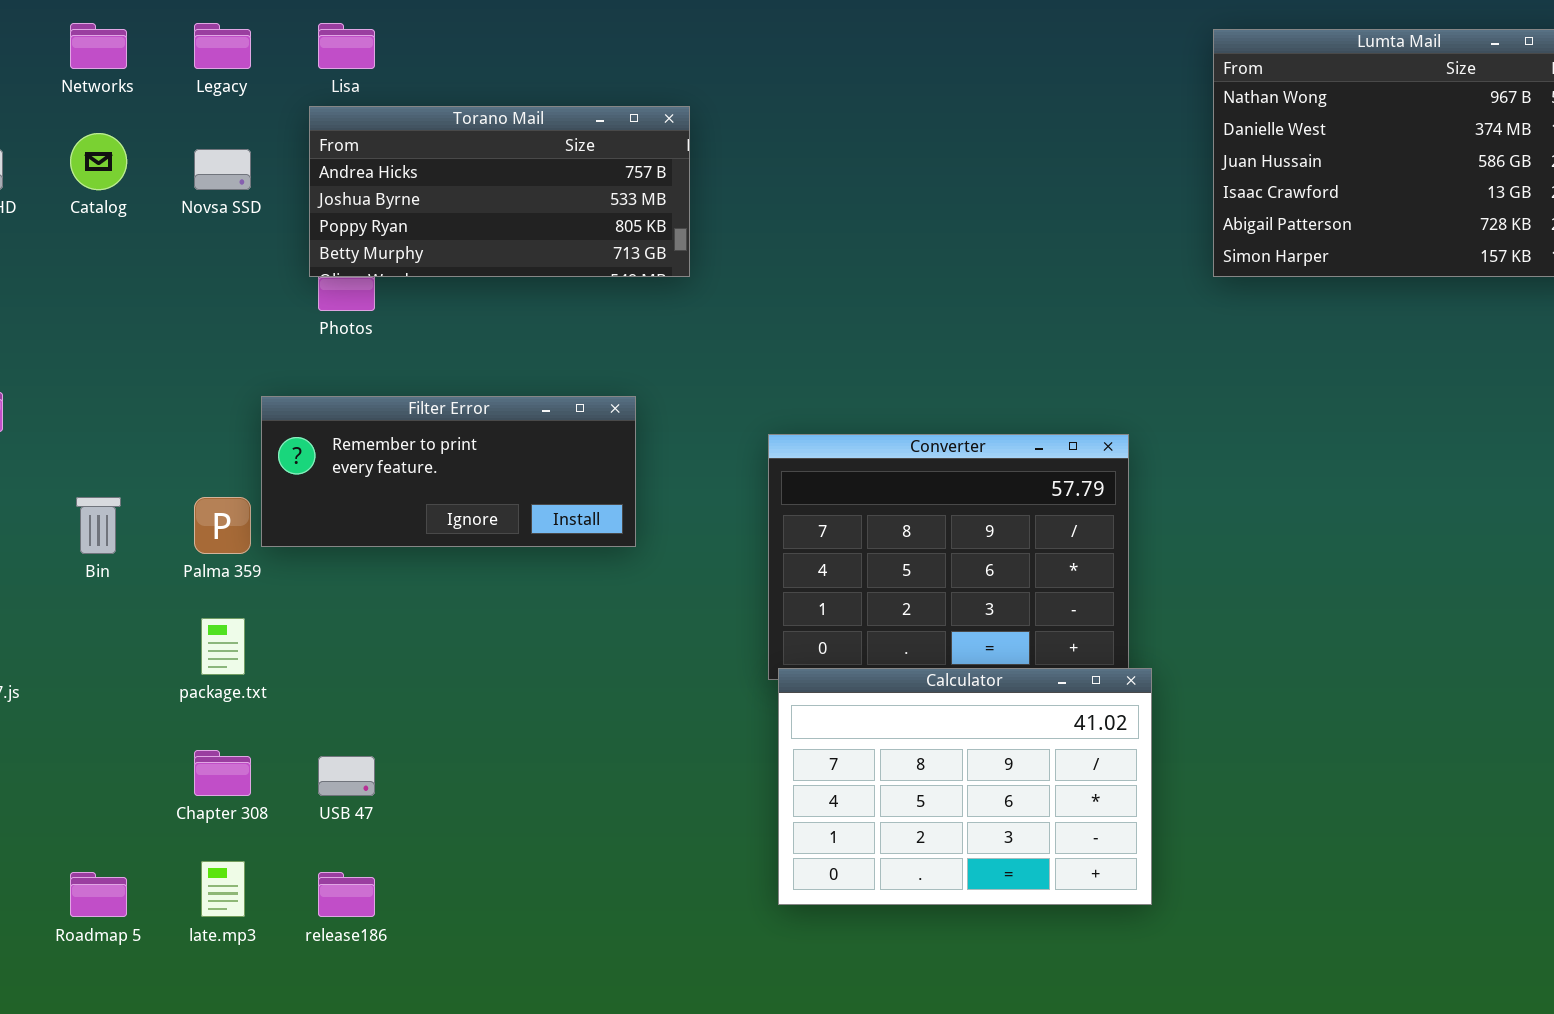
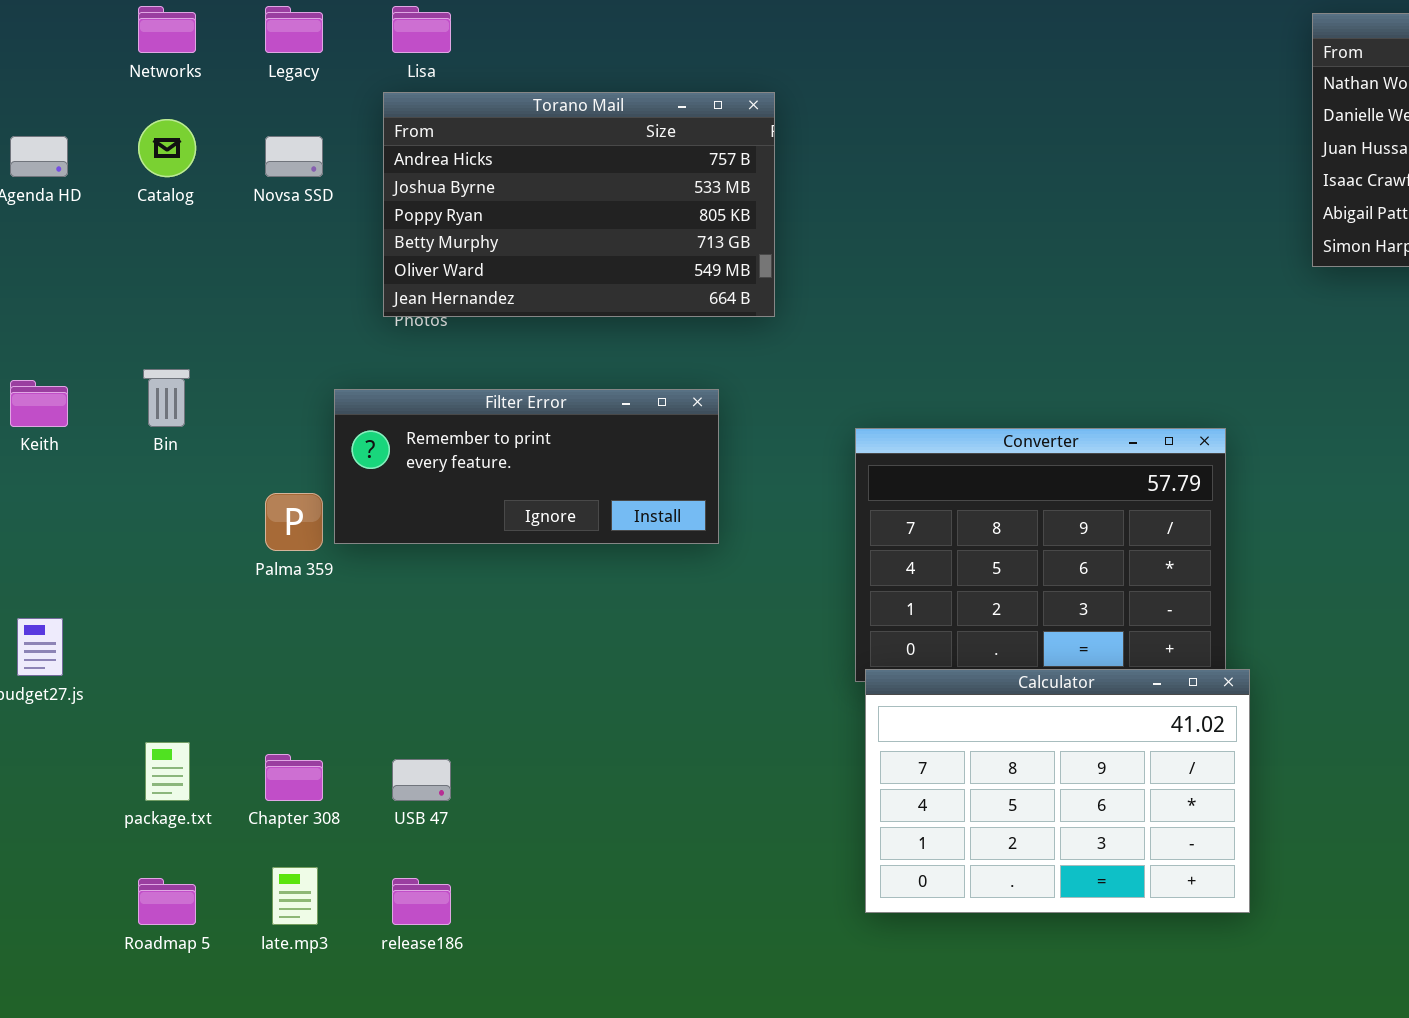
Torano Mail: [309,106,690,277] -> [383,92,775,317], resized
Bin: [76,497,121,554] -> [143,369,190,427], moved
package.txt: [201,618,245,675] -> [145,742,190,801], moved

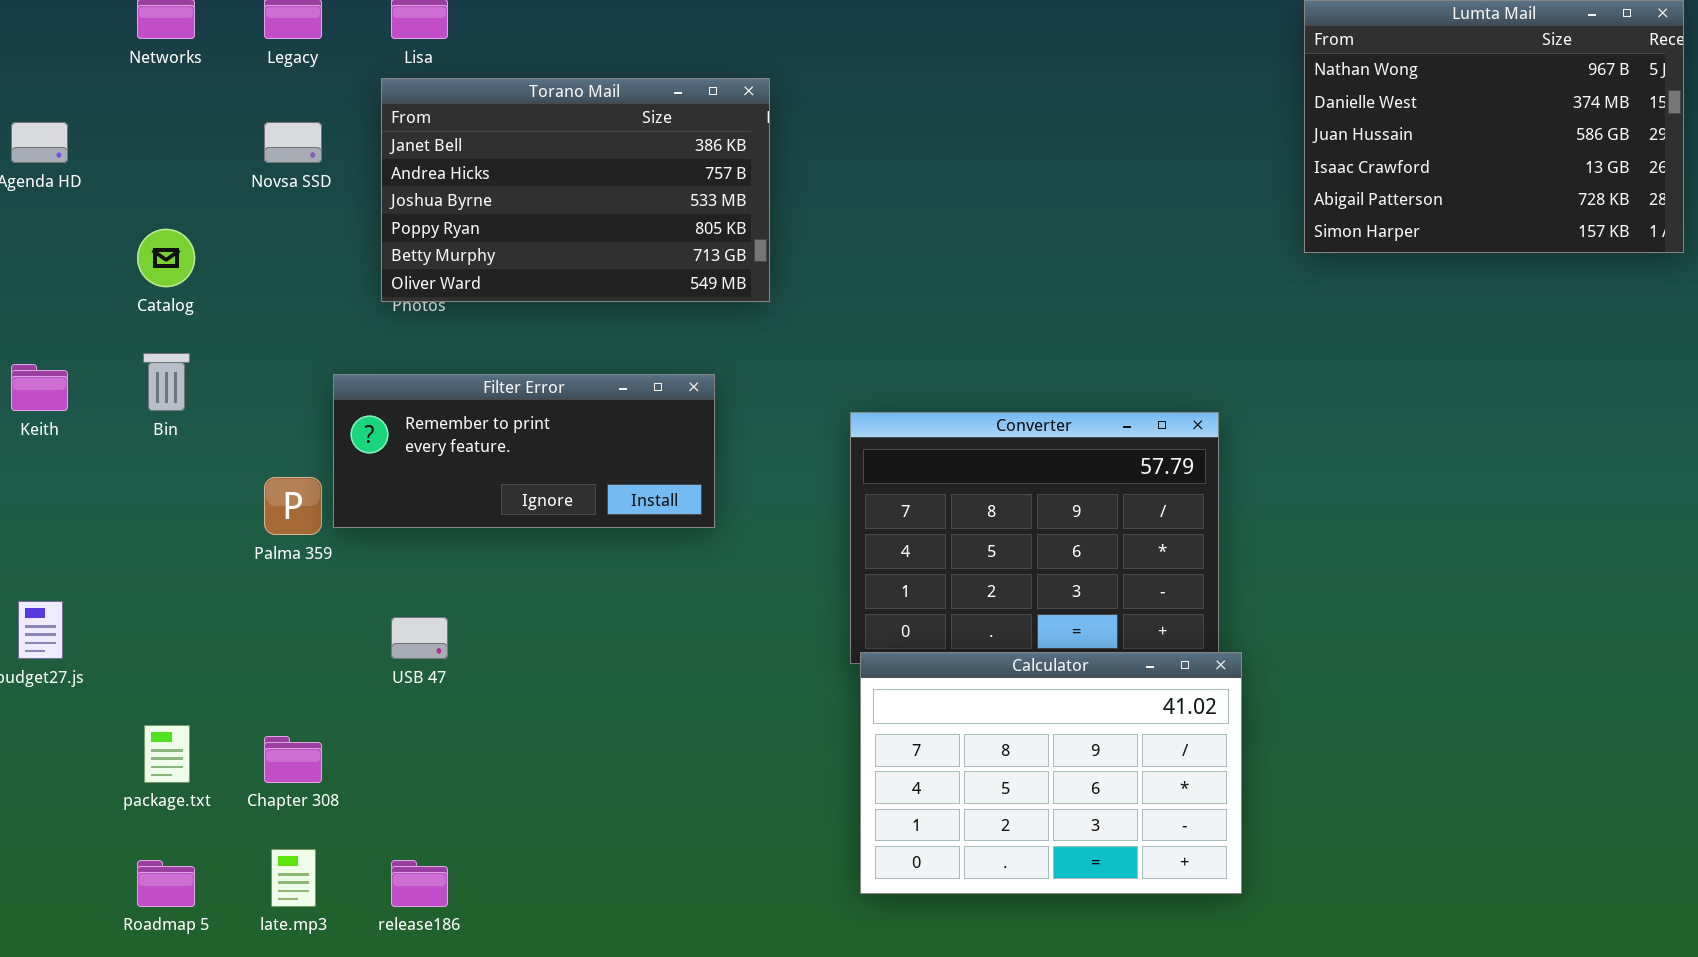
Torano Mail: [383,92,775,317] -> [381,78,770,302], scrolled up 1 row
Catalog: [138,119,196,177] -> [137,229,195,287], moved
USB 47: [392,759,451,801] -> [391,617,448,659], moved

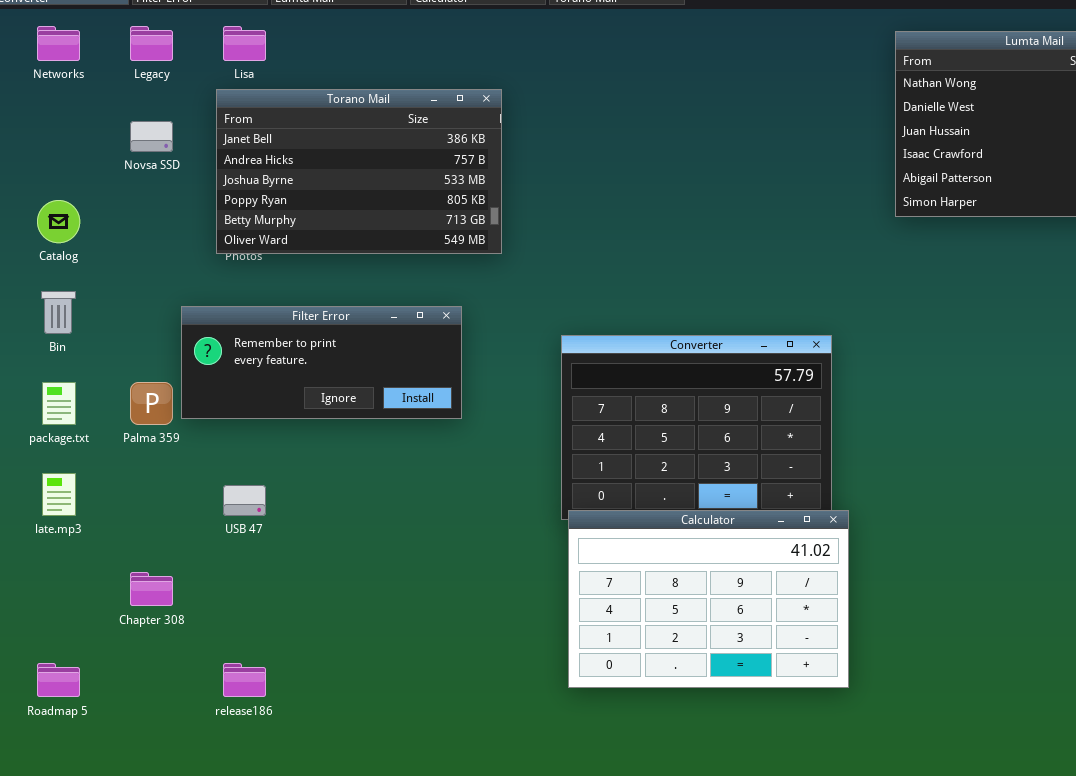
package.txt: [144,725,190,783] -> [42,382,76,425], moved
late.mp3: [271,849,316,907] -> [42,473,76,516], moved

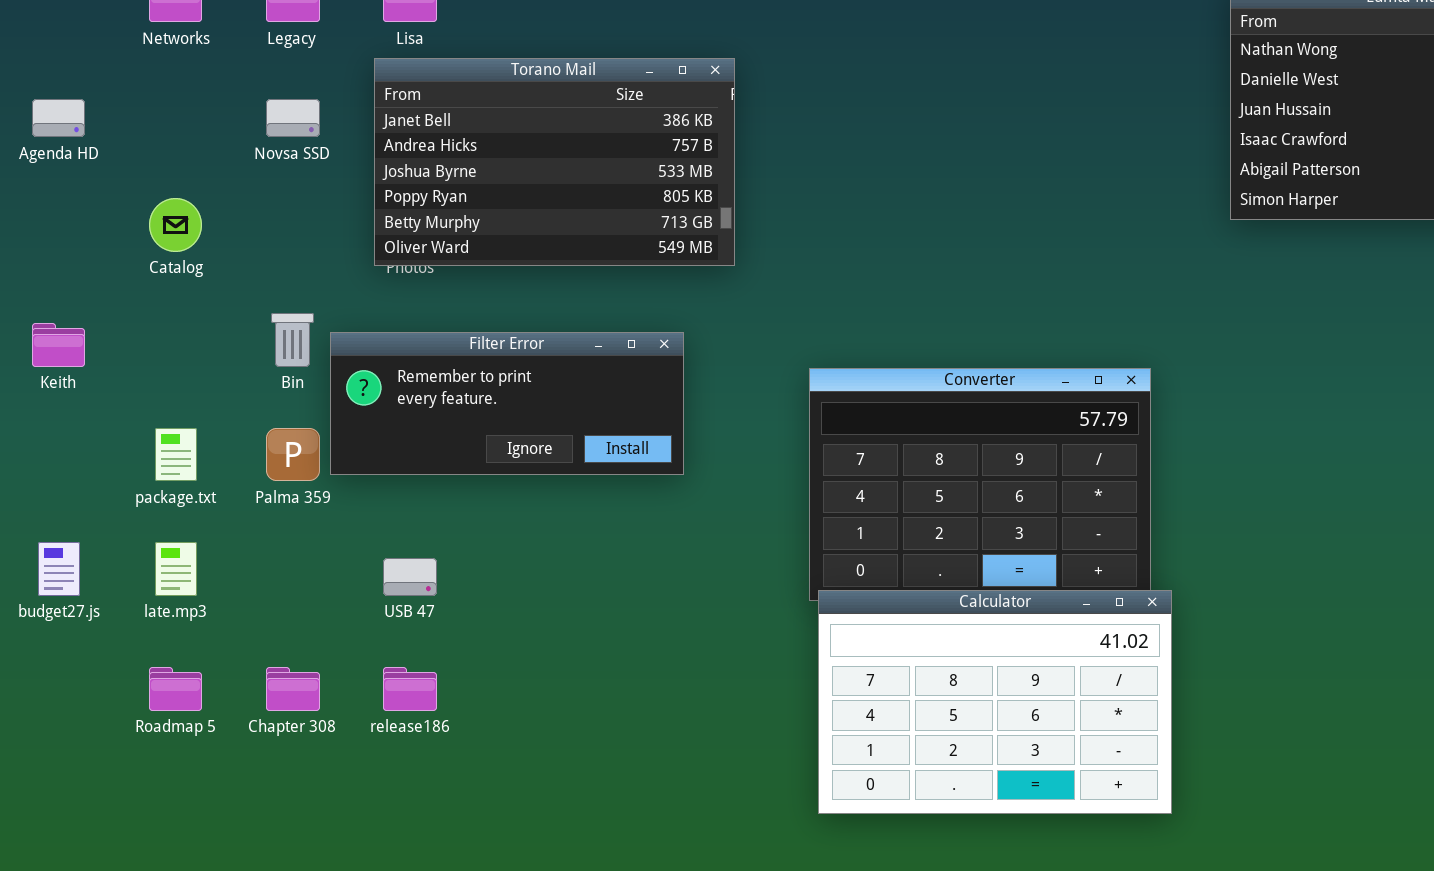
Bin: [41,291,76,334] -> [271,313,314,367], moved
Roadmap 5: [37,663,80,697] -> [149,667,202,711], moved
release186: [223,663,266,697] -> [383,667,437,711], moved

